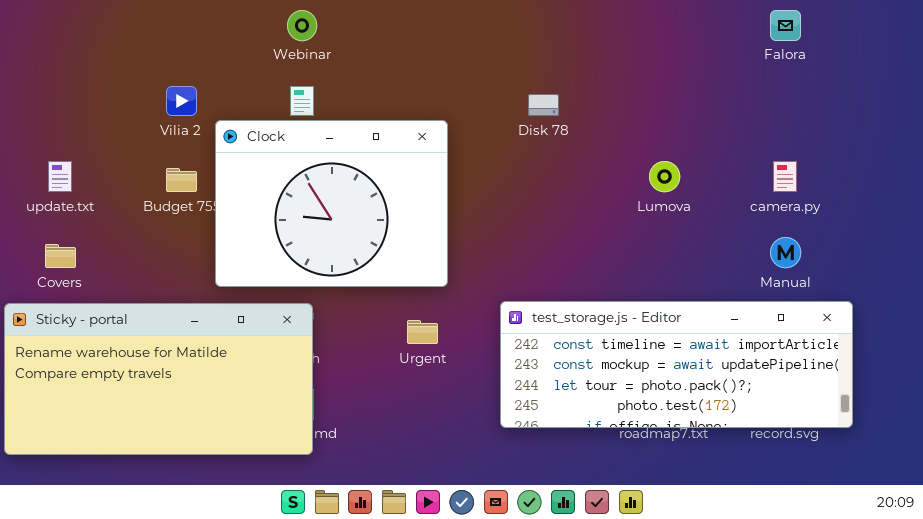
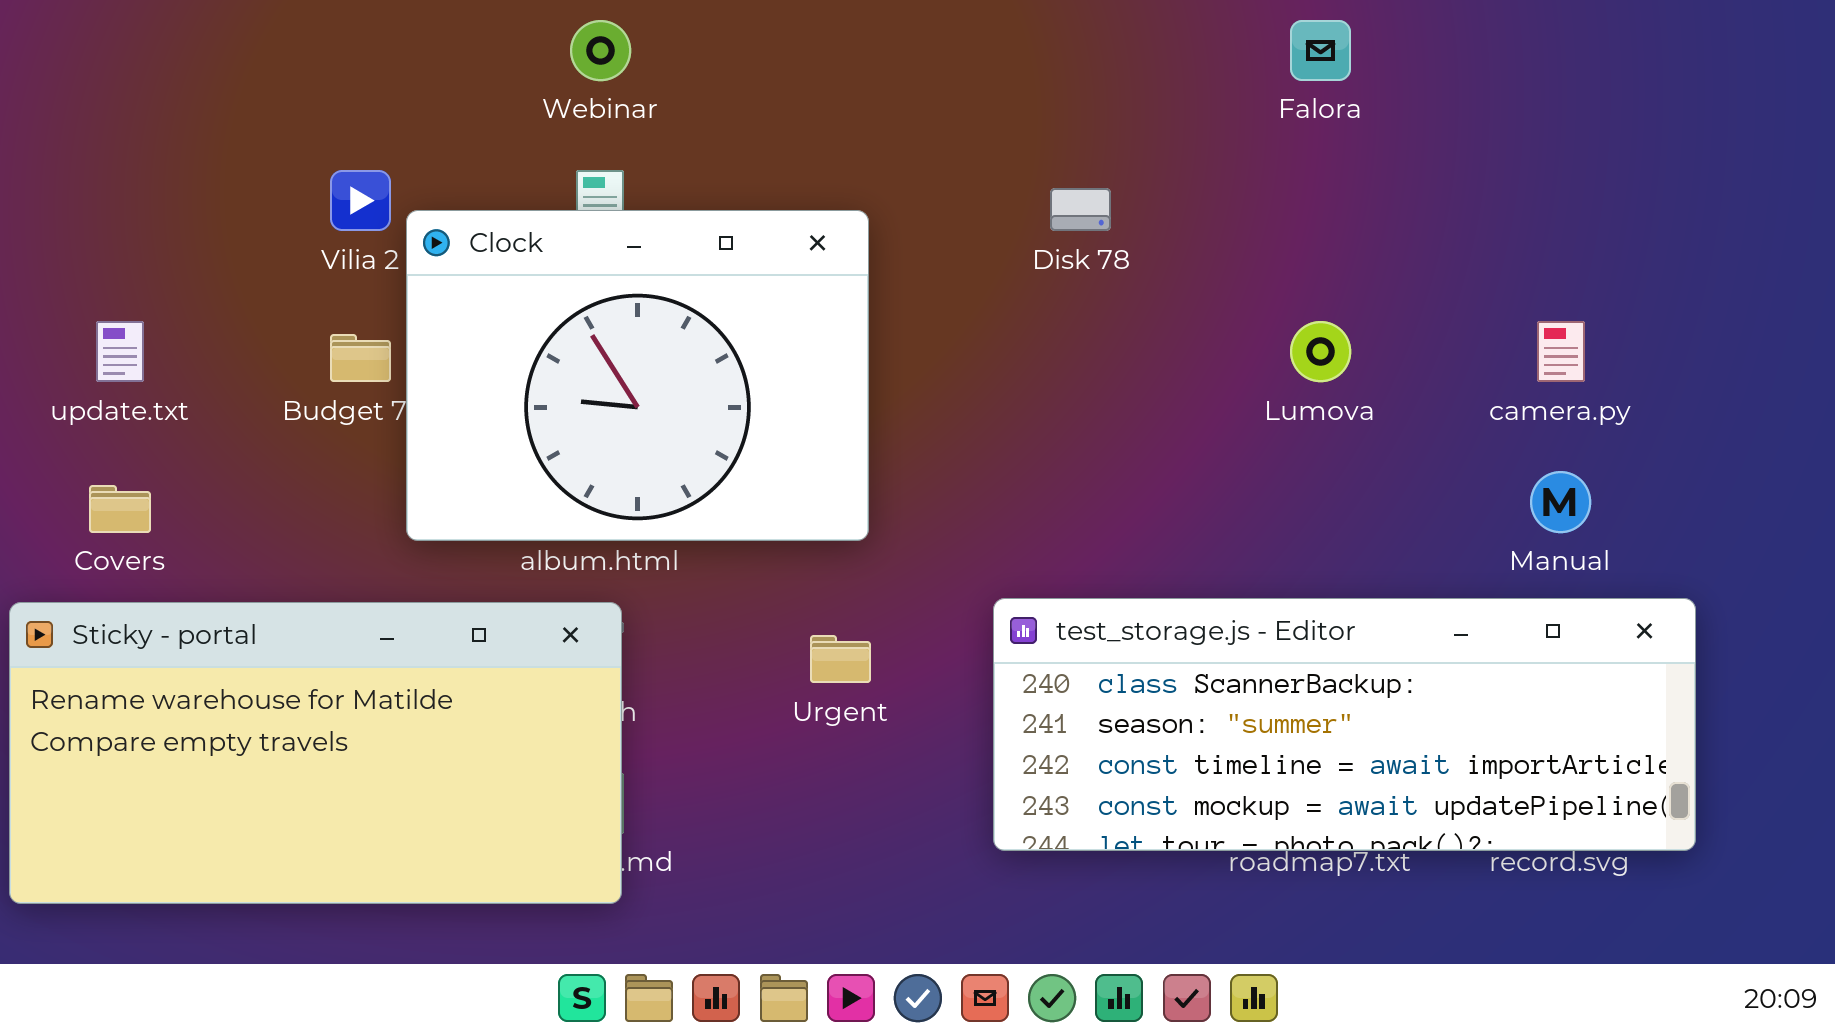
Falora: [770,10,801,41] -> [1290,20,1351,81], moved
Clock: [215,120,448,287] -> [406,210,869,541], moved
test_storage.js - Editor: [500,301,853,428] -> [993,598,1696,851], scrolled up 2 rows

